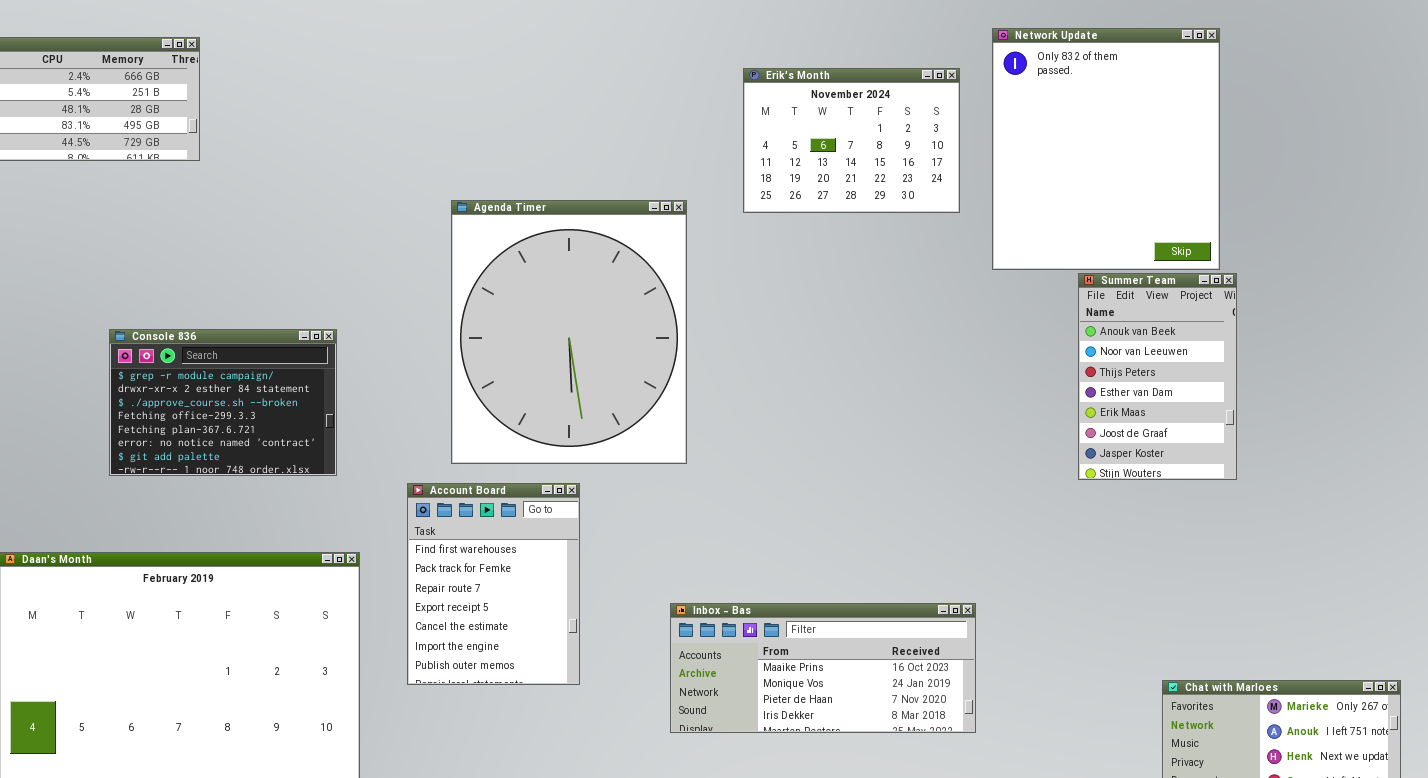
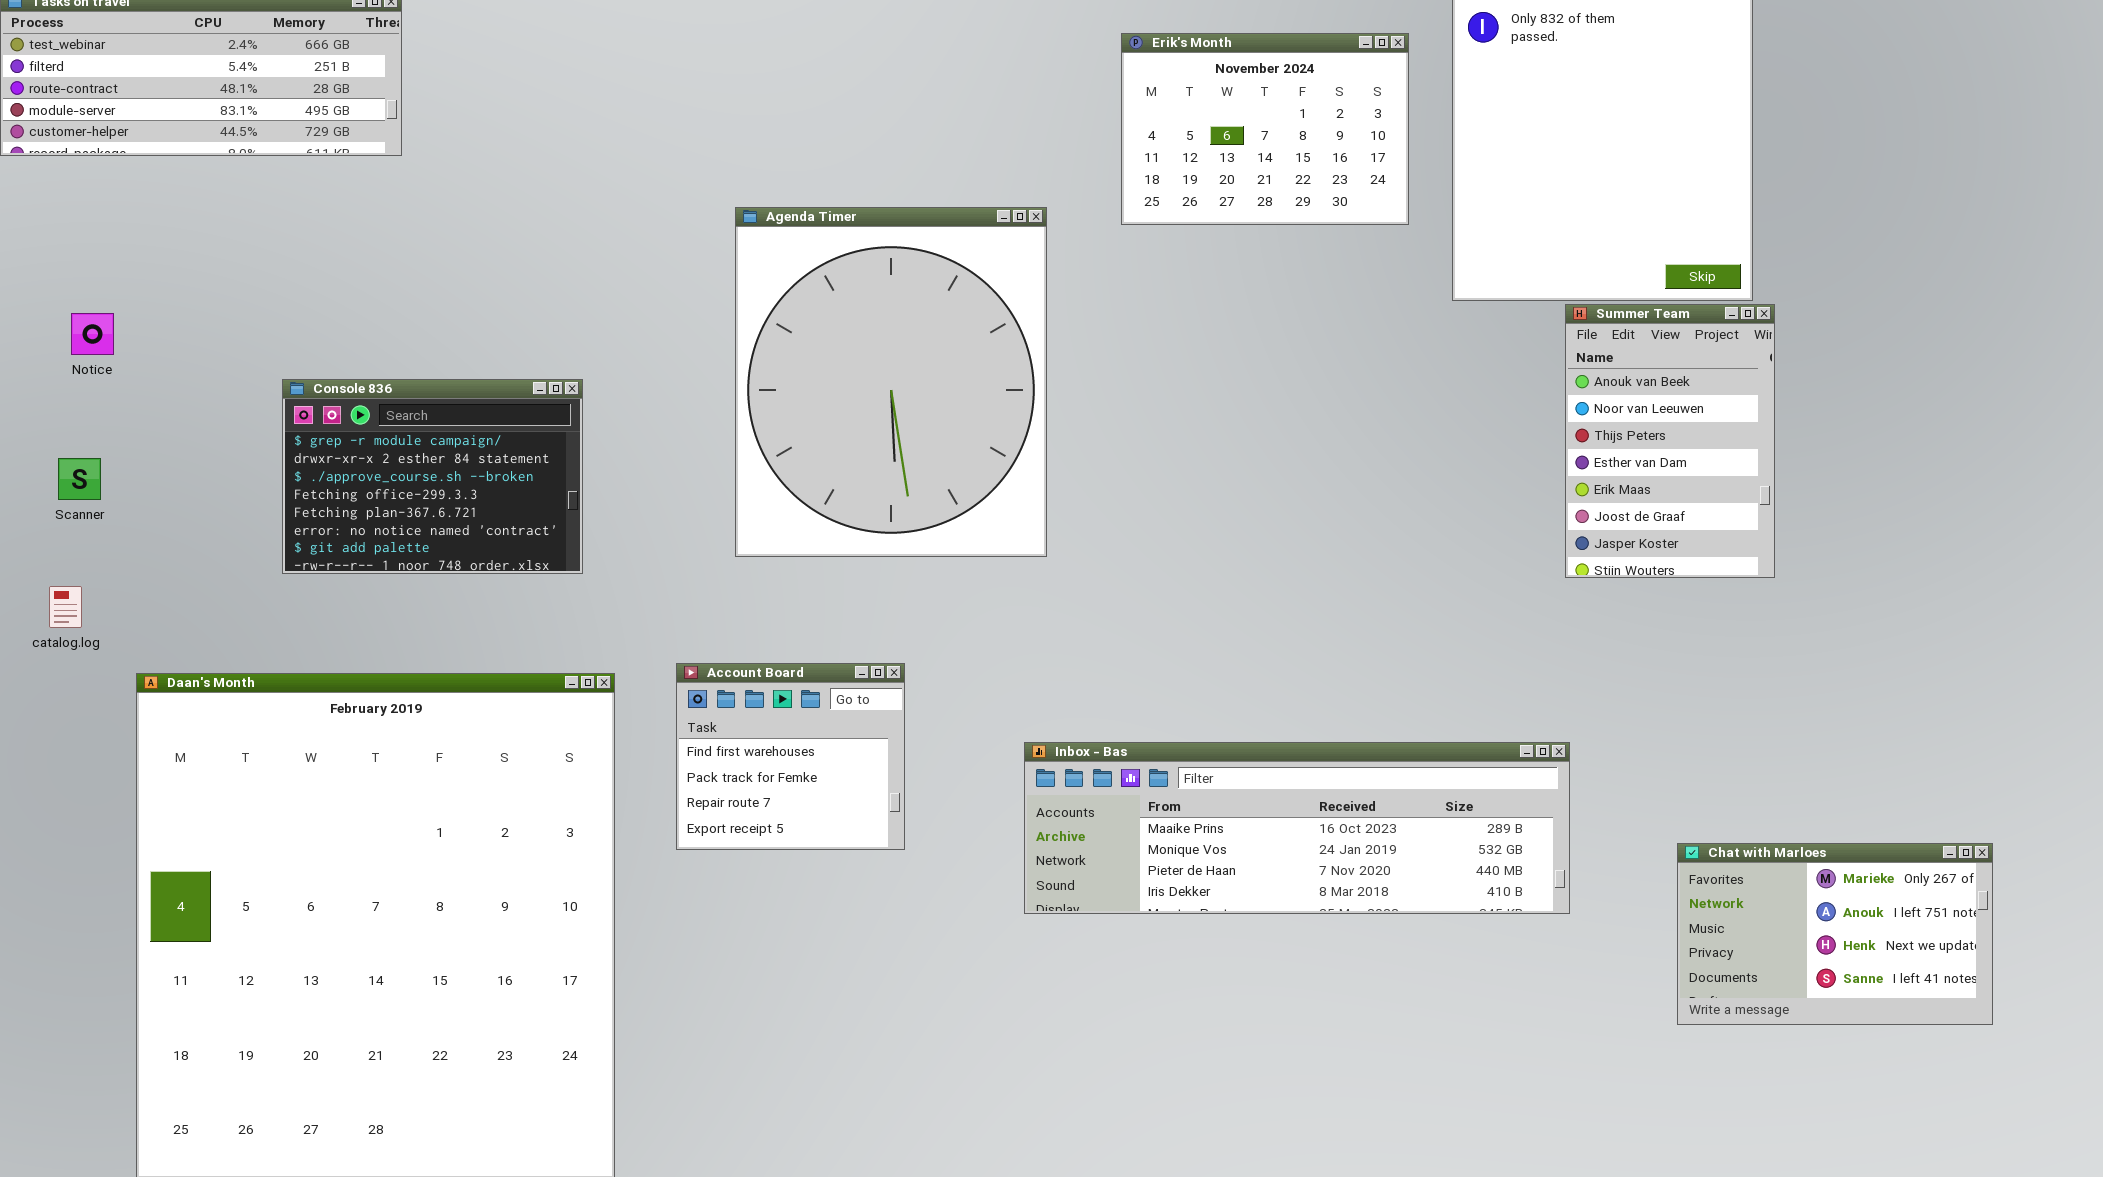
Account Board: [407,483,580,685] -> [676,663,905,850], resized
Inbox - Bas: [670,603,976,733] -> [1024,742,1570,914], resized

